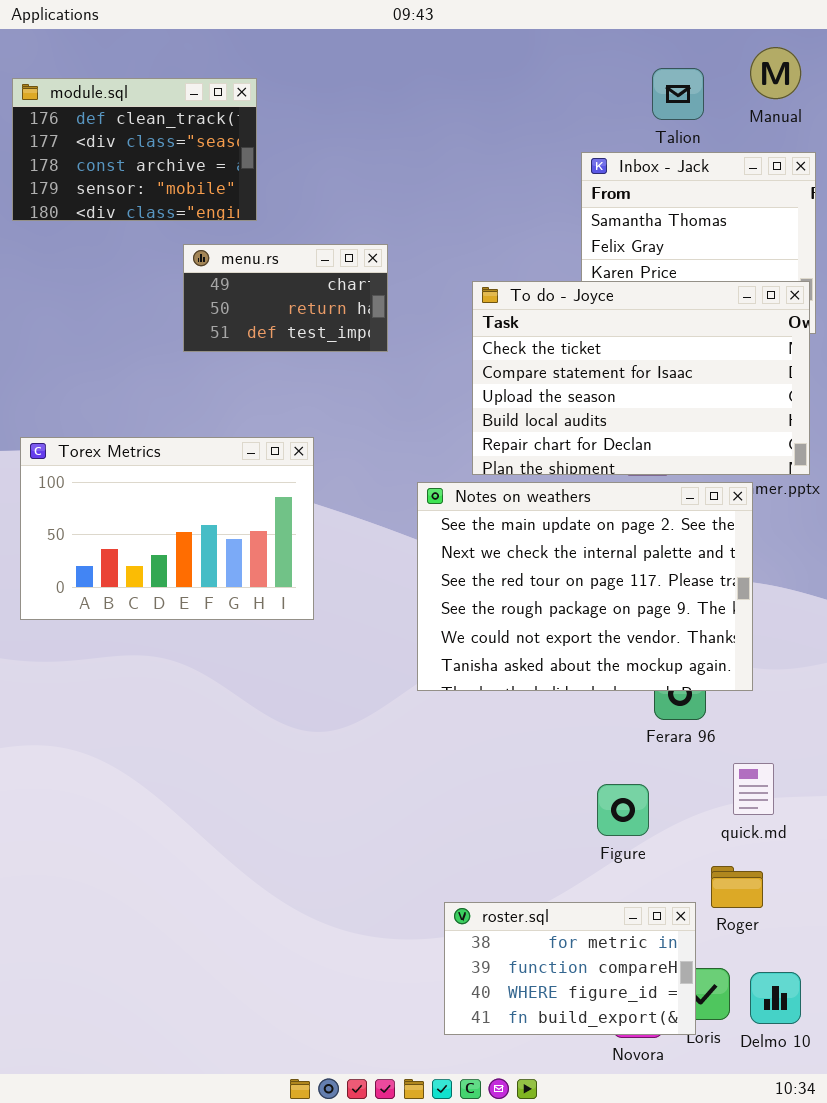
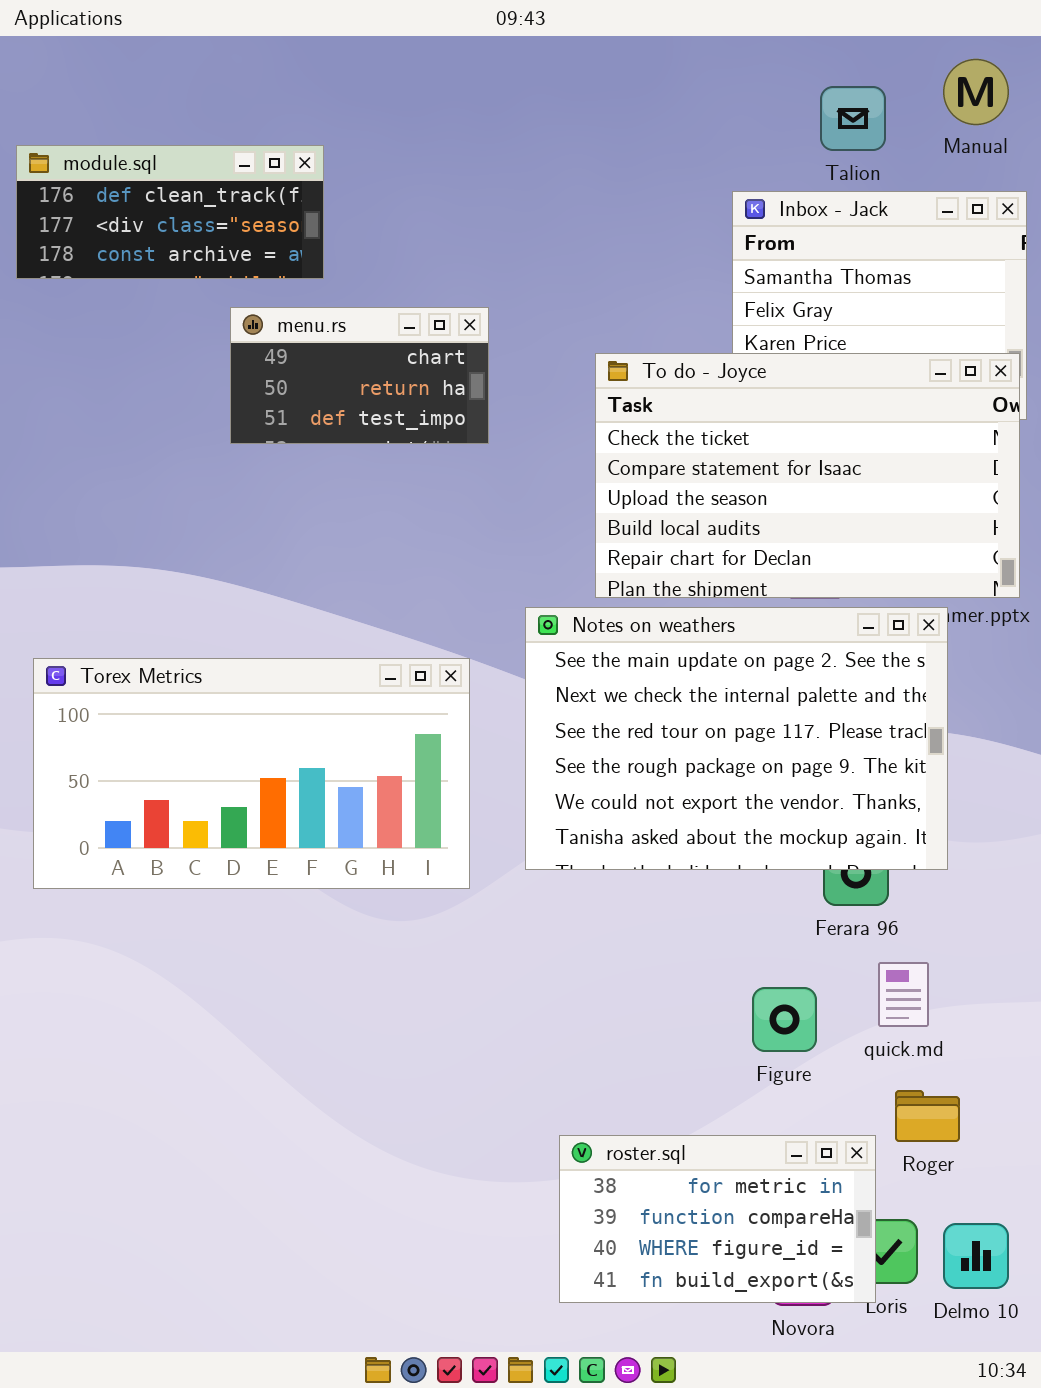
module.sql: [12,78,257,221] -> [16,145,324,279], resized
Torex Metrics: [20,437,314,620] -> [33,658,470,889], moved, resized
quick.md: [733,763,774,815] -> [878,962,929,1027], moved

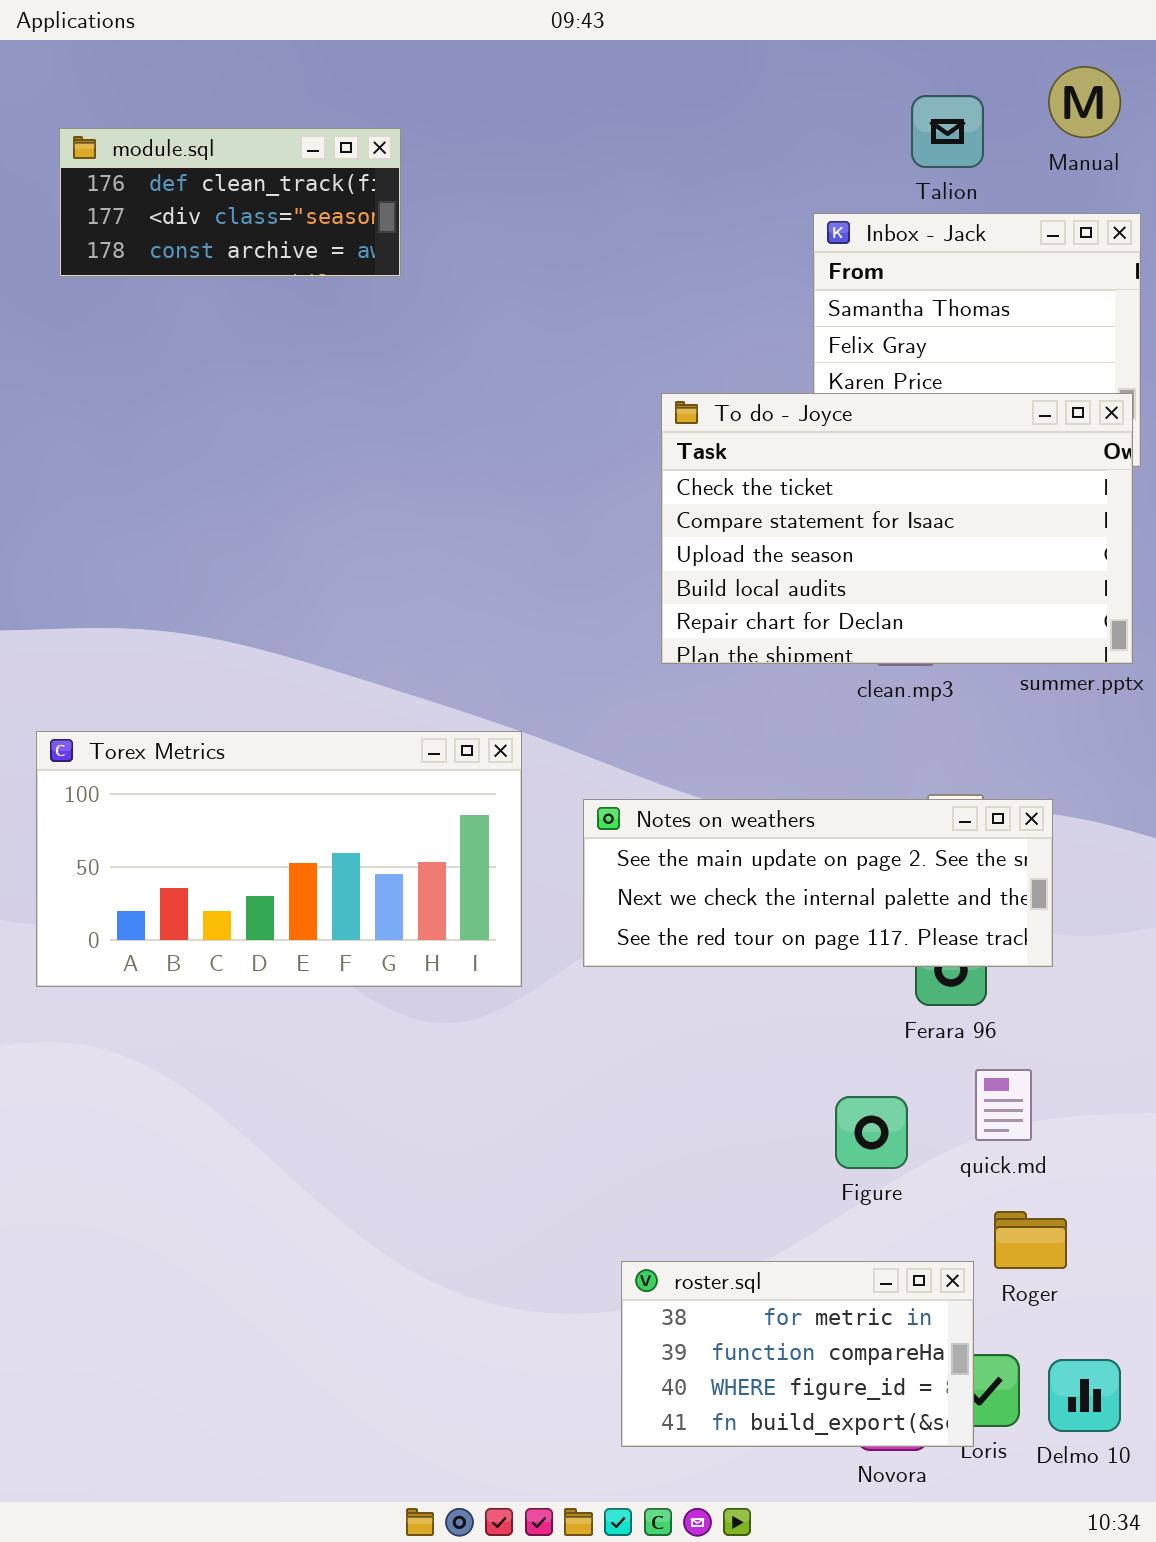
module.sql: [16,145,324,279] -> [59,128,401,277], moved
menu.rs: [230,307,489,444] -> none, closed
Notes on weathers: [525,607,948,870] -> [583,799,1053,967], resized

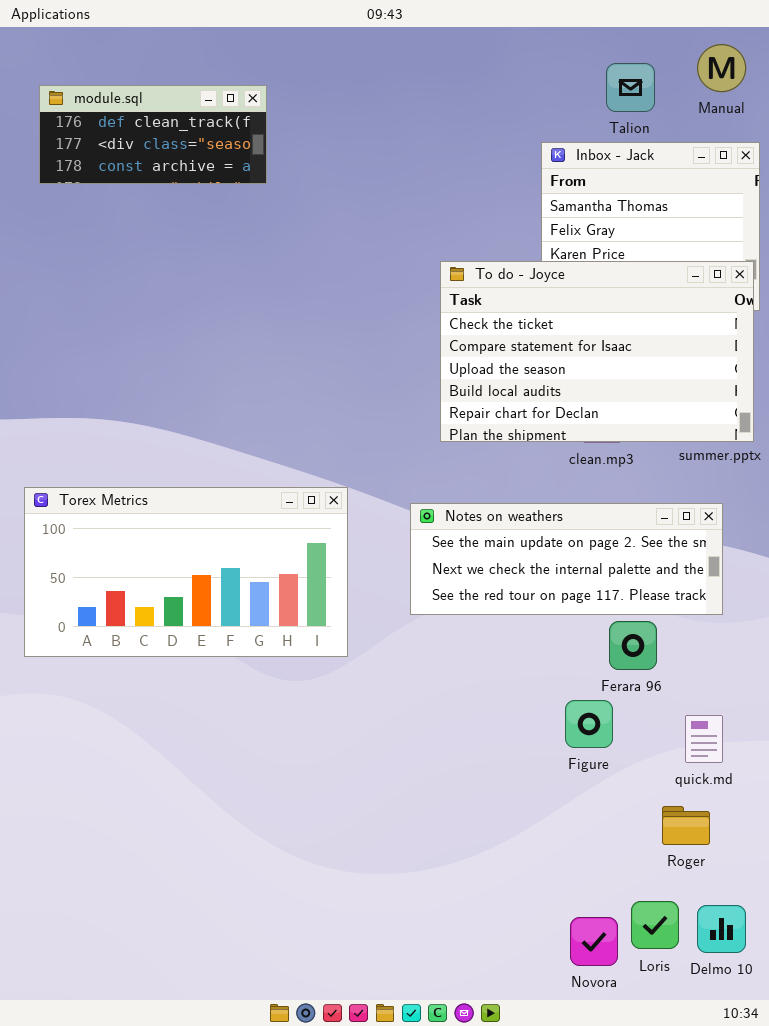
Notes on weathers: [583,799,1053,967] -> [410,503,723,615], moved
quick.md: [975,1069,1032,1141] -> [685,715,723,763], moved
Figure: [835,1096,908,1169] -> [565,700,613,748], moved
roster.sql: [621,1261,974,1447] -> none, closed

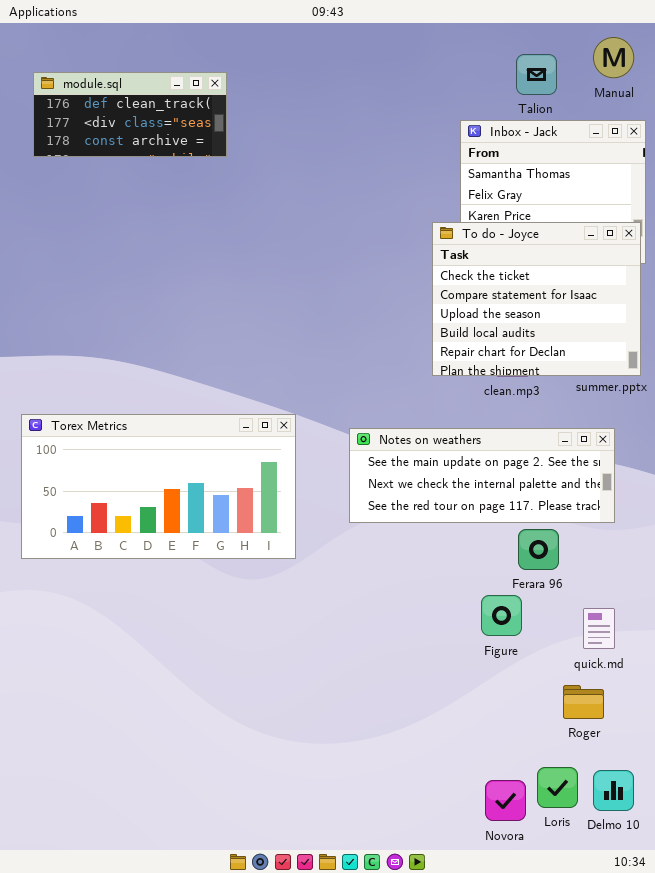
To do - Joyce: [440,261,754,442] -> [432,222,641,376], resized

